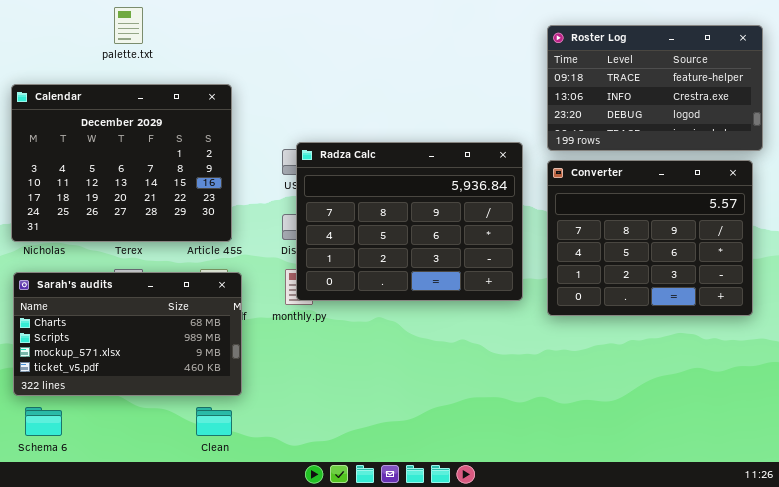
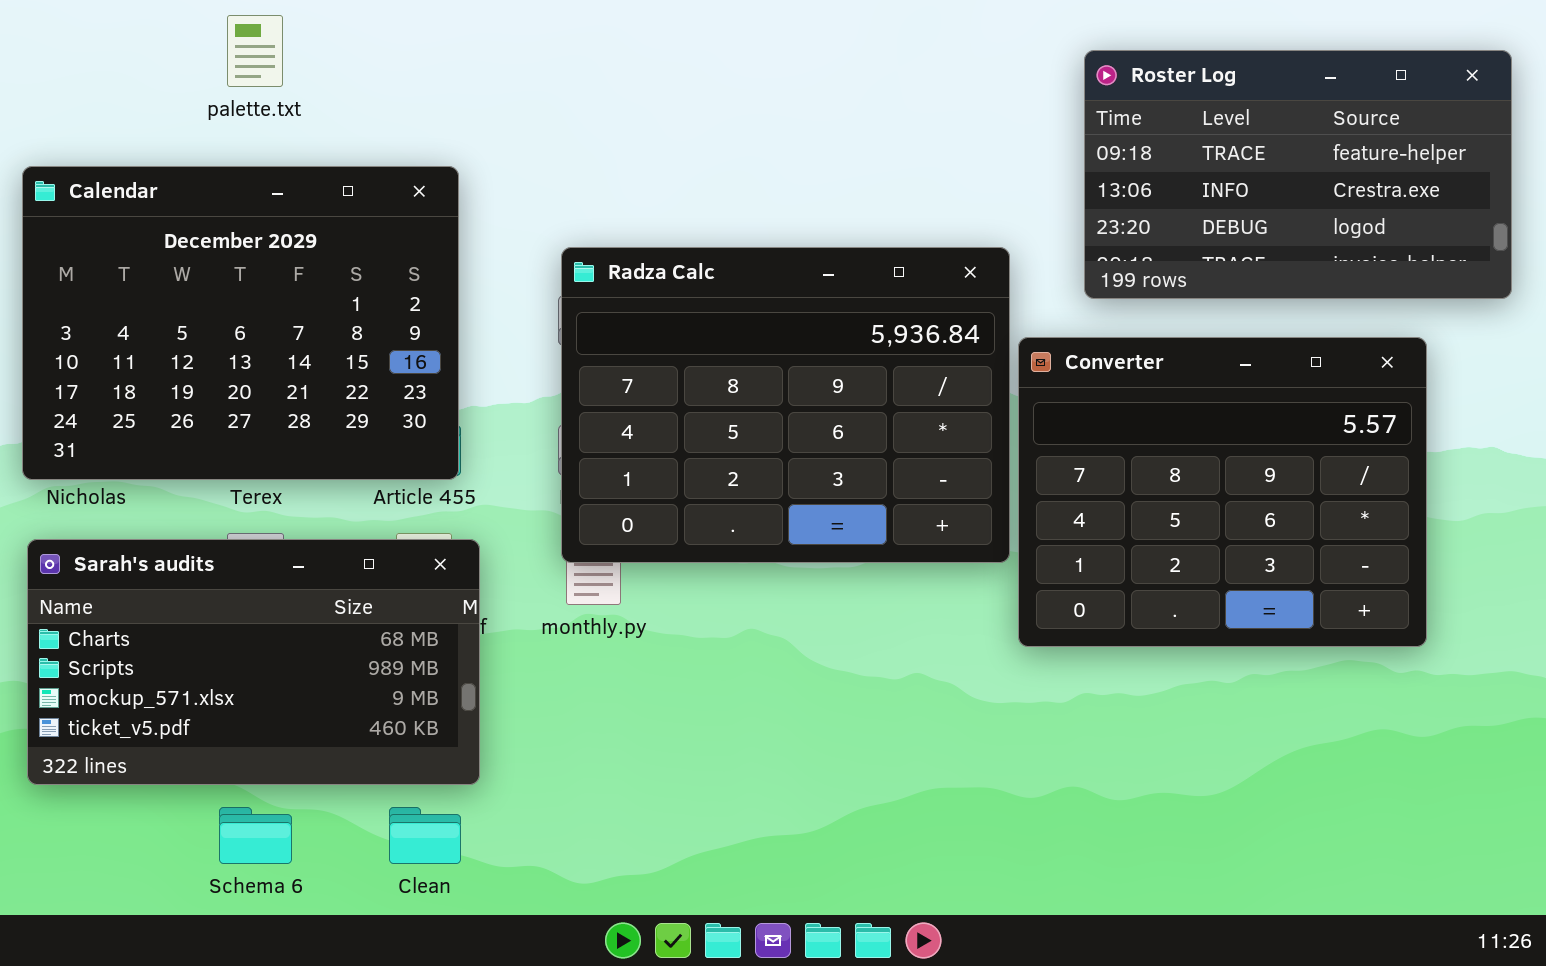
Radza Calc: [296,142,523,301] -> [561,247,1010,563], moved
Converter: [547,160,753,316] -> [1018,337,1427,647], moved
Schema 6: [25,407,62,436] -> [219,807,292,864], moved

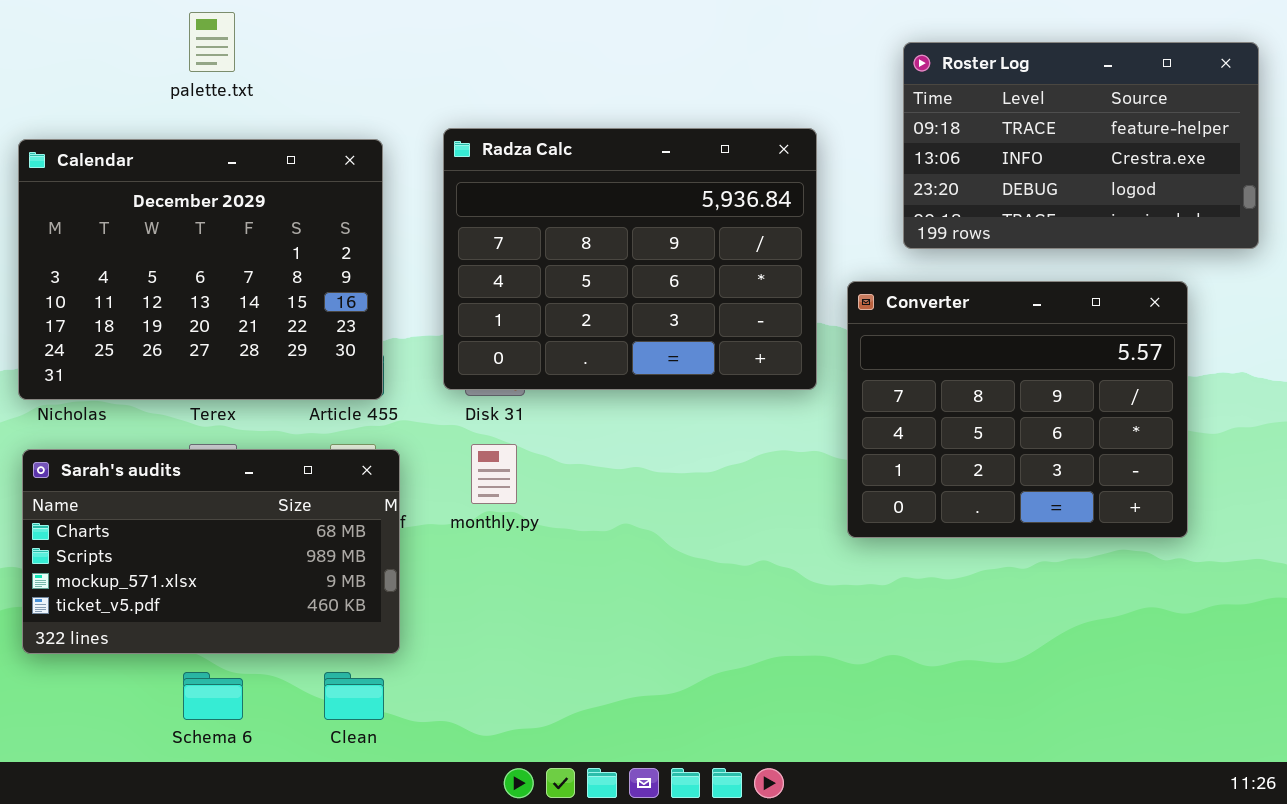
Radza Calc: [561,247,1010,563] -> [443,128,817,390], moved

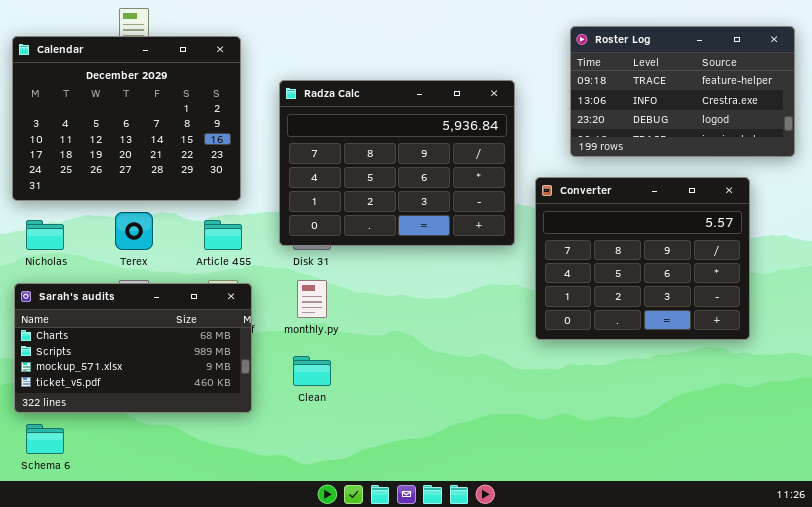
Calendar: [18,139,383,400] -> [12,36,241,201], moved
Schema 6: [183,672,243,720] -> [26,424,64,454], moved
Clean: [324,672,384,720] -> [293,356,331,386], moved

